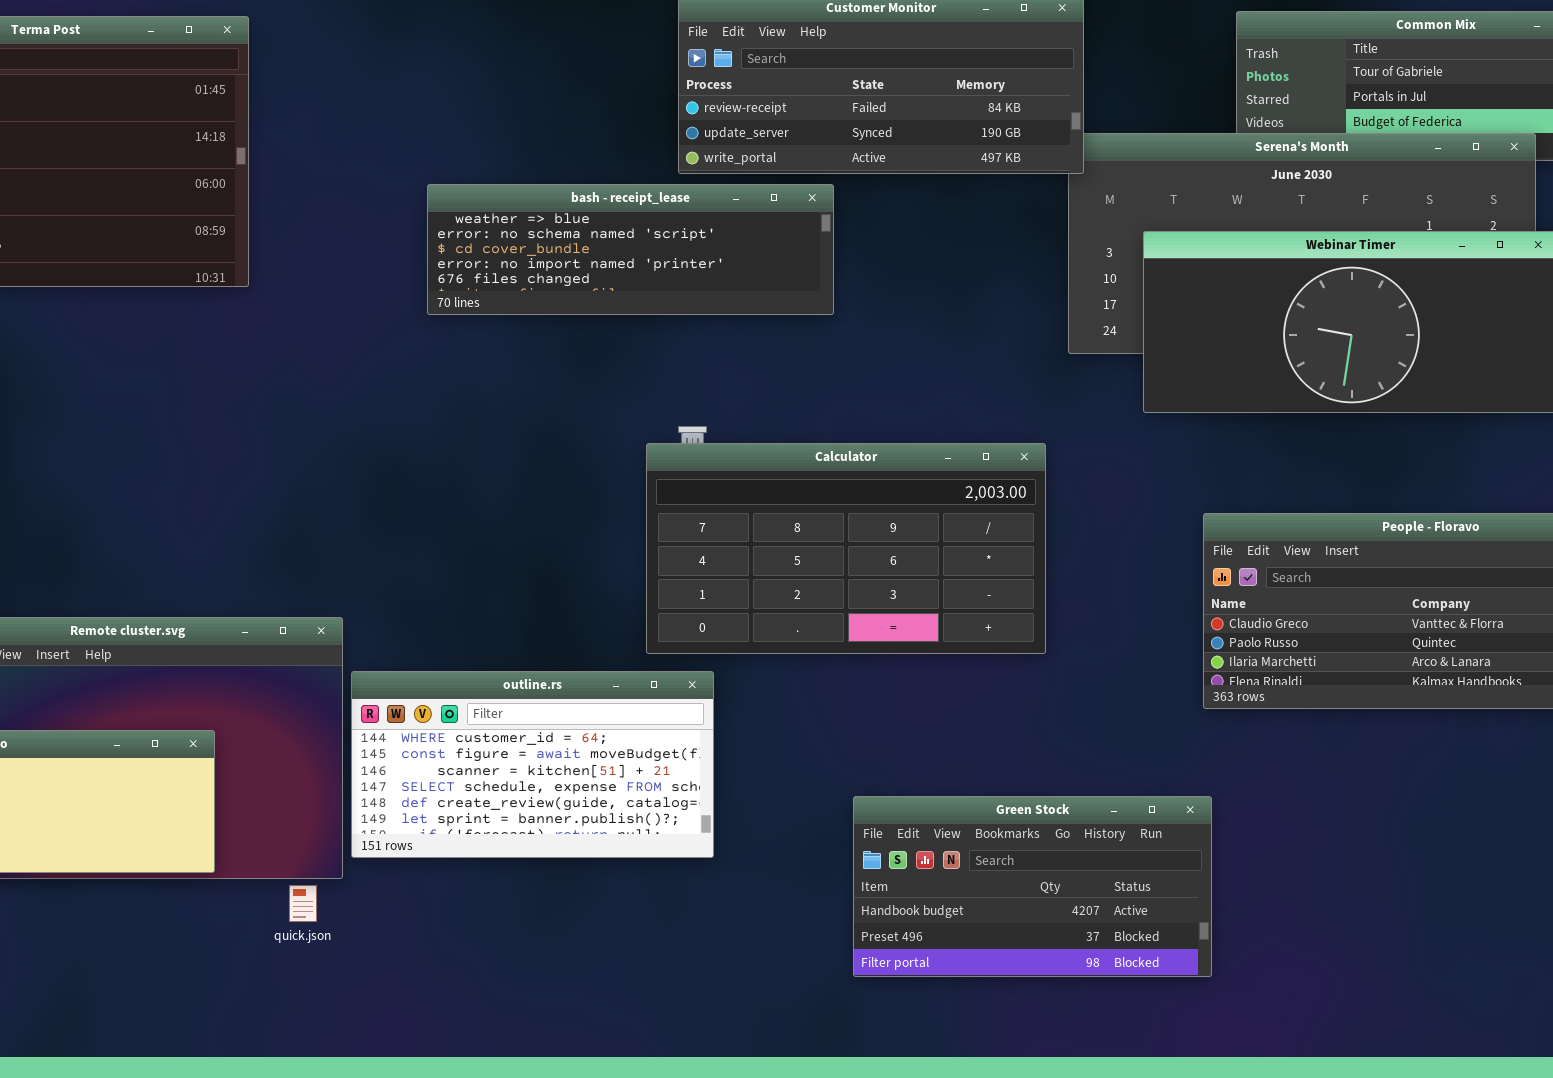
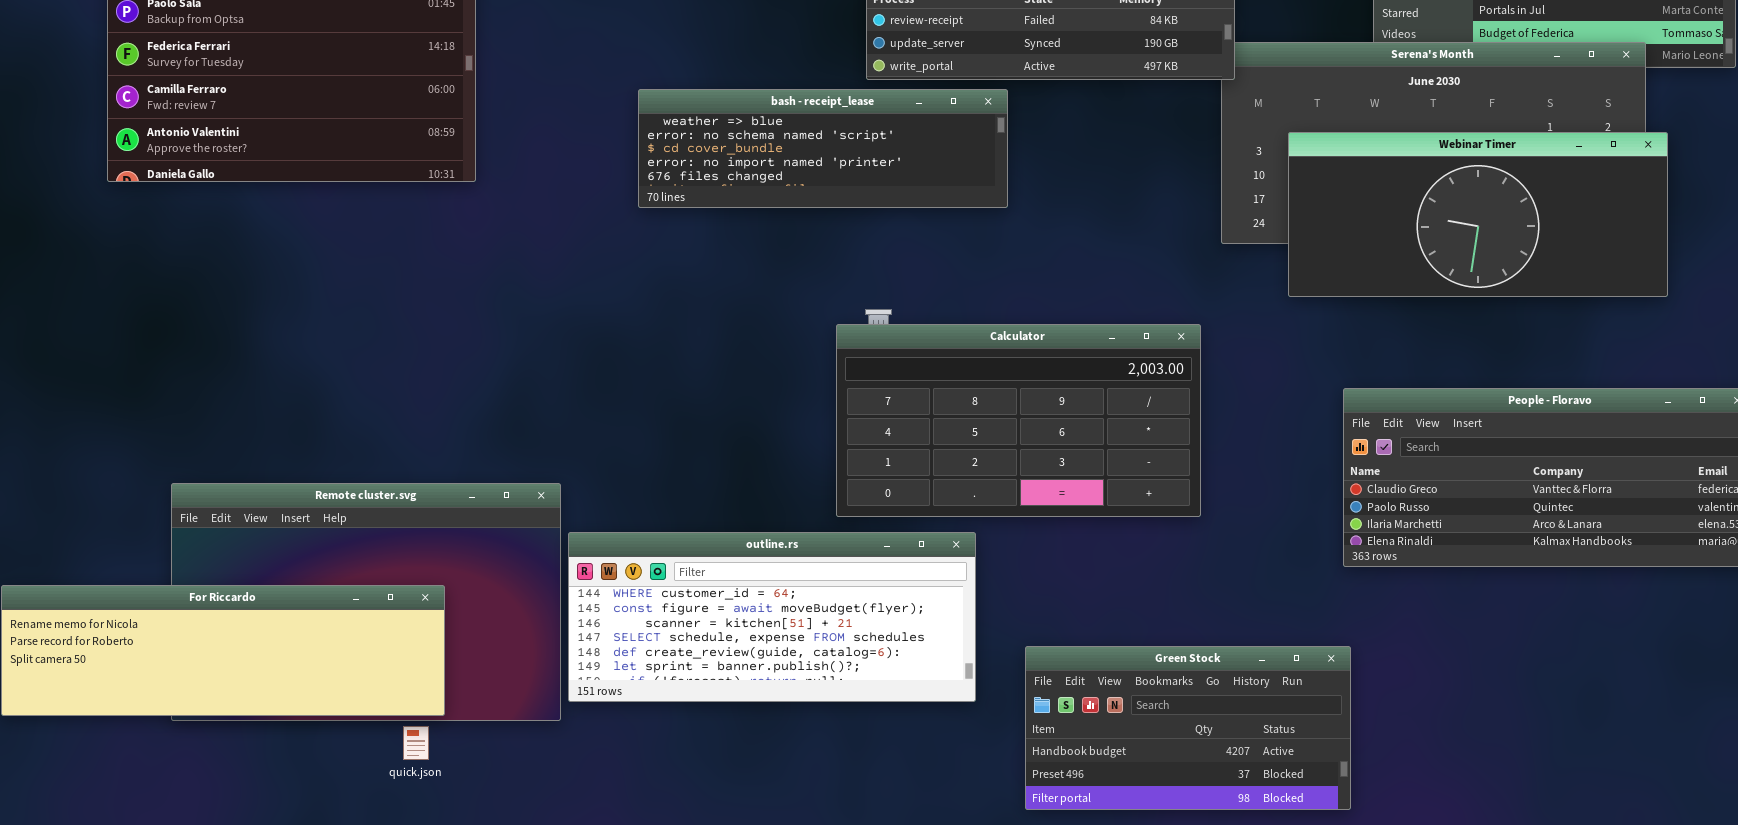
outline.rs: [351,671,714,858] -> [568,532,976,702], resized
quick.json: [289,885,317,922] -> [403,726,429,760], moved

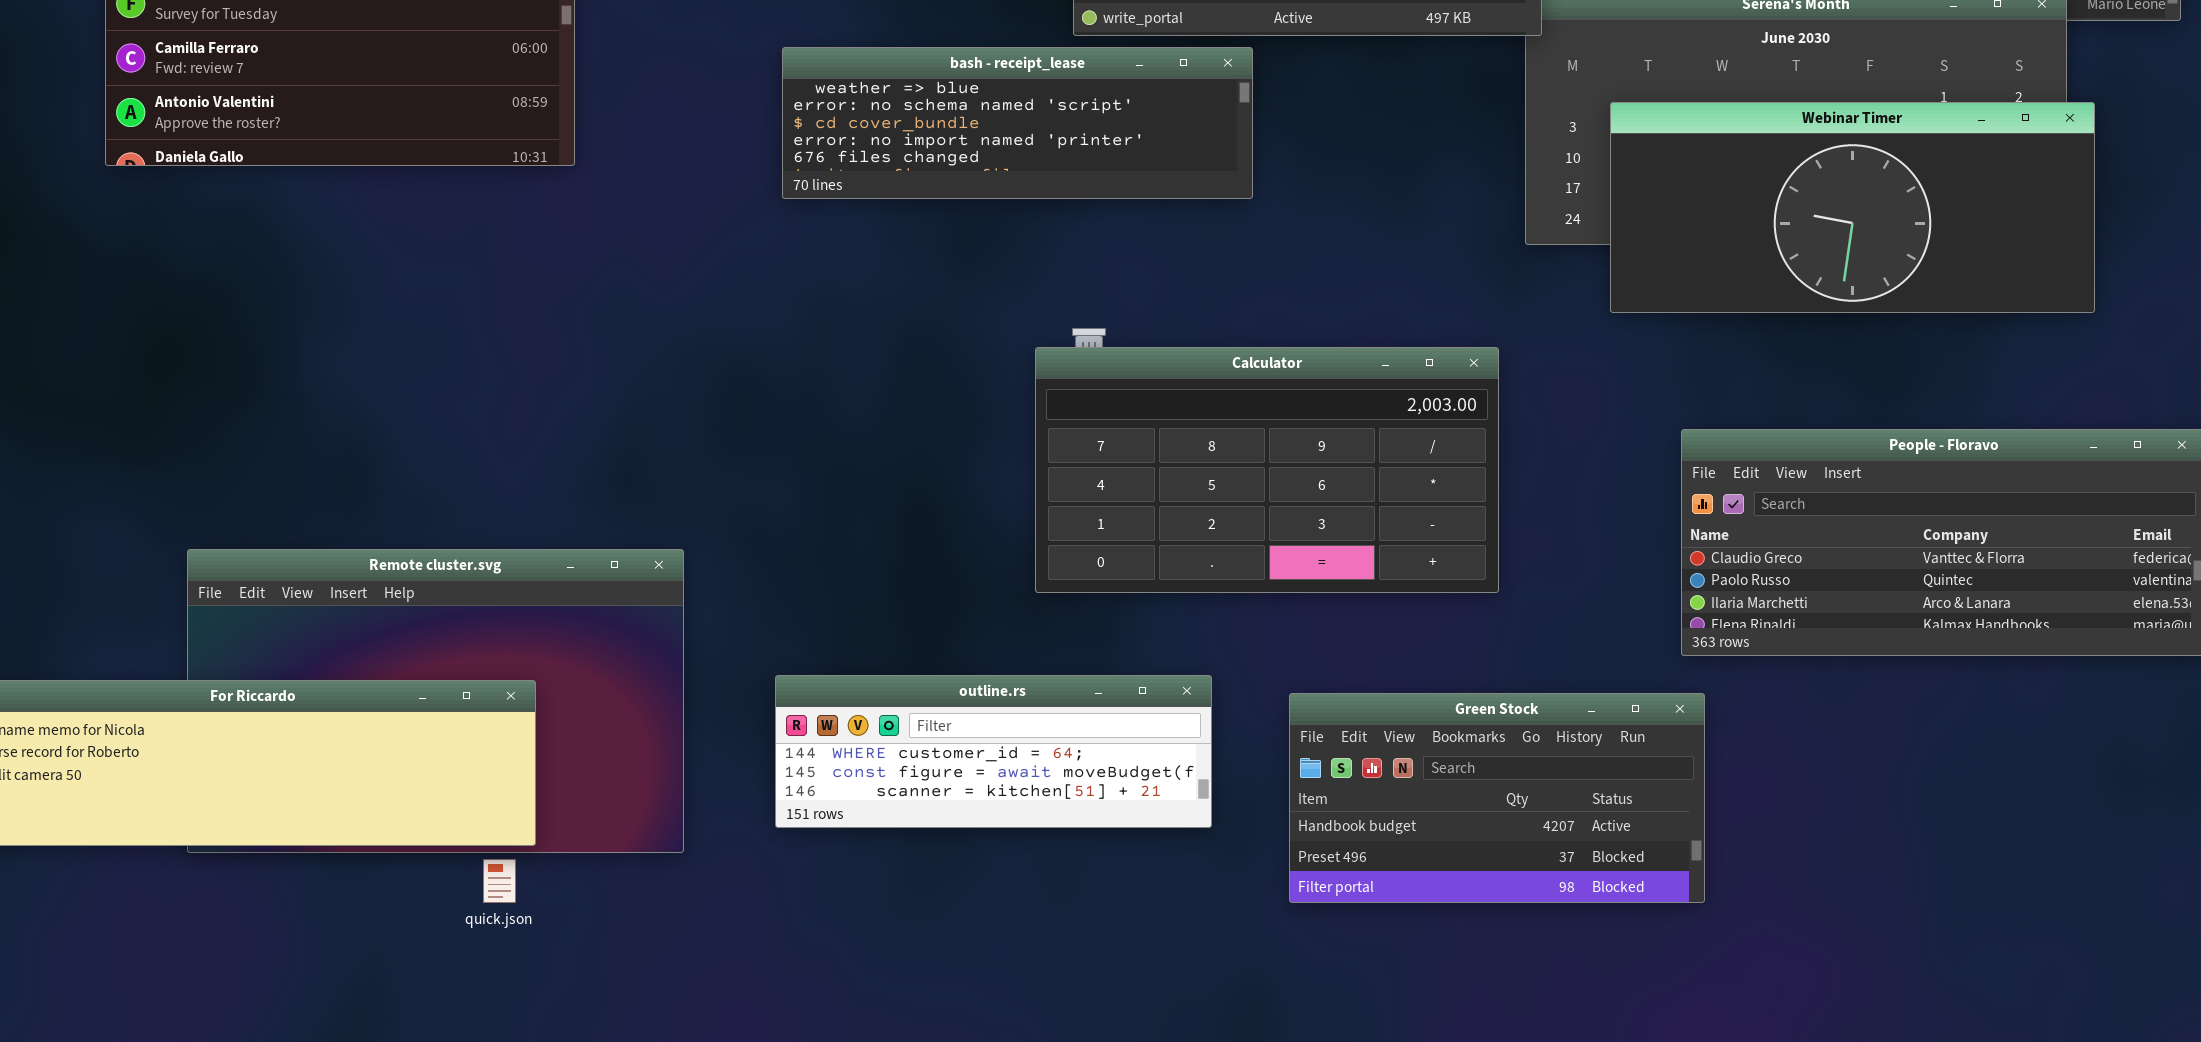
outline.rs: [568,532,976,702] -> [775,675,1212,828], resized
Green Stock: [1025,646,1351,810] -> [1289,693,1705,903], moved

